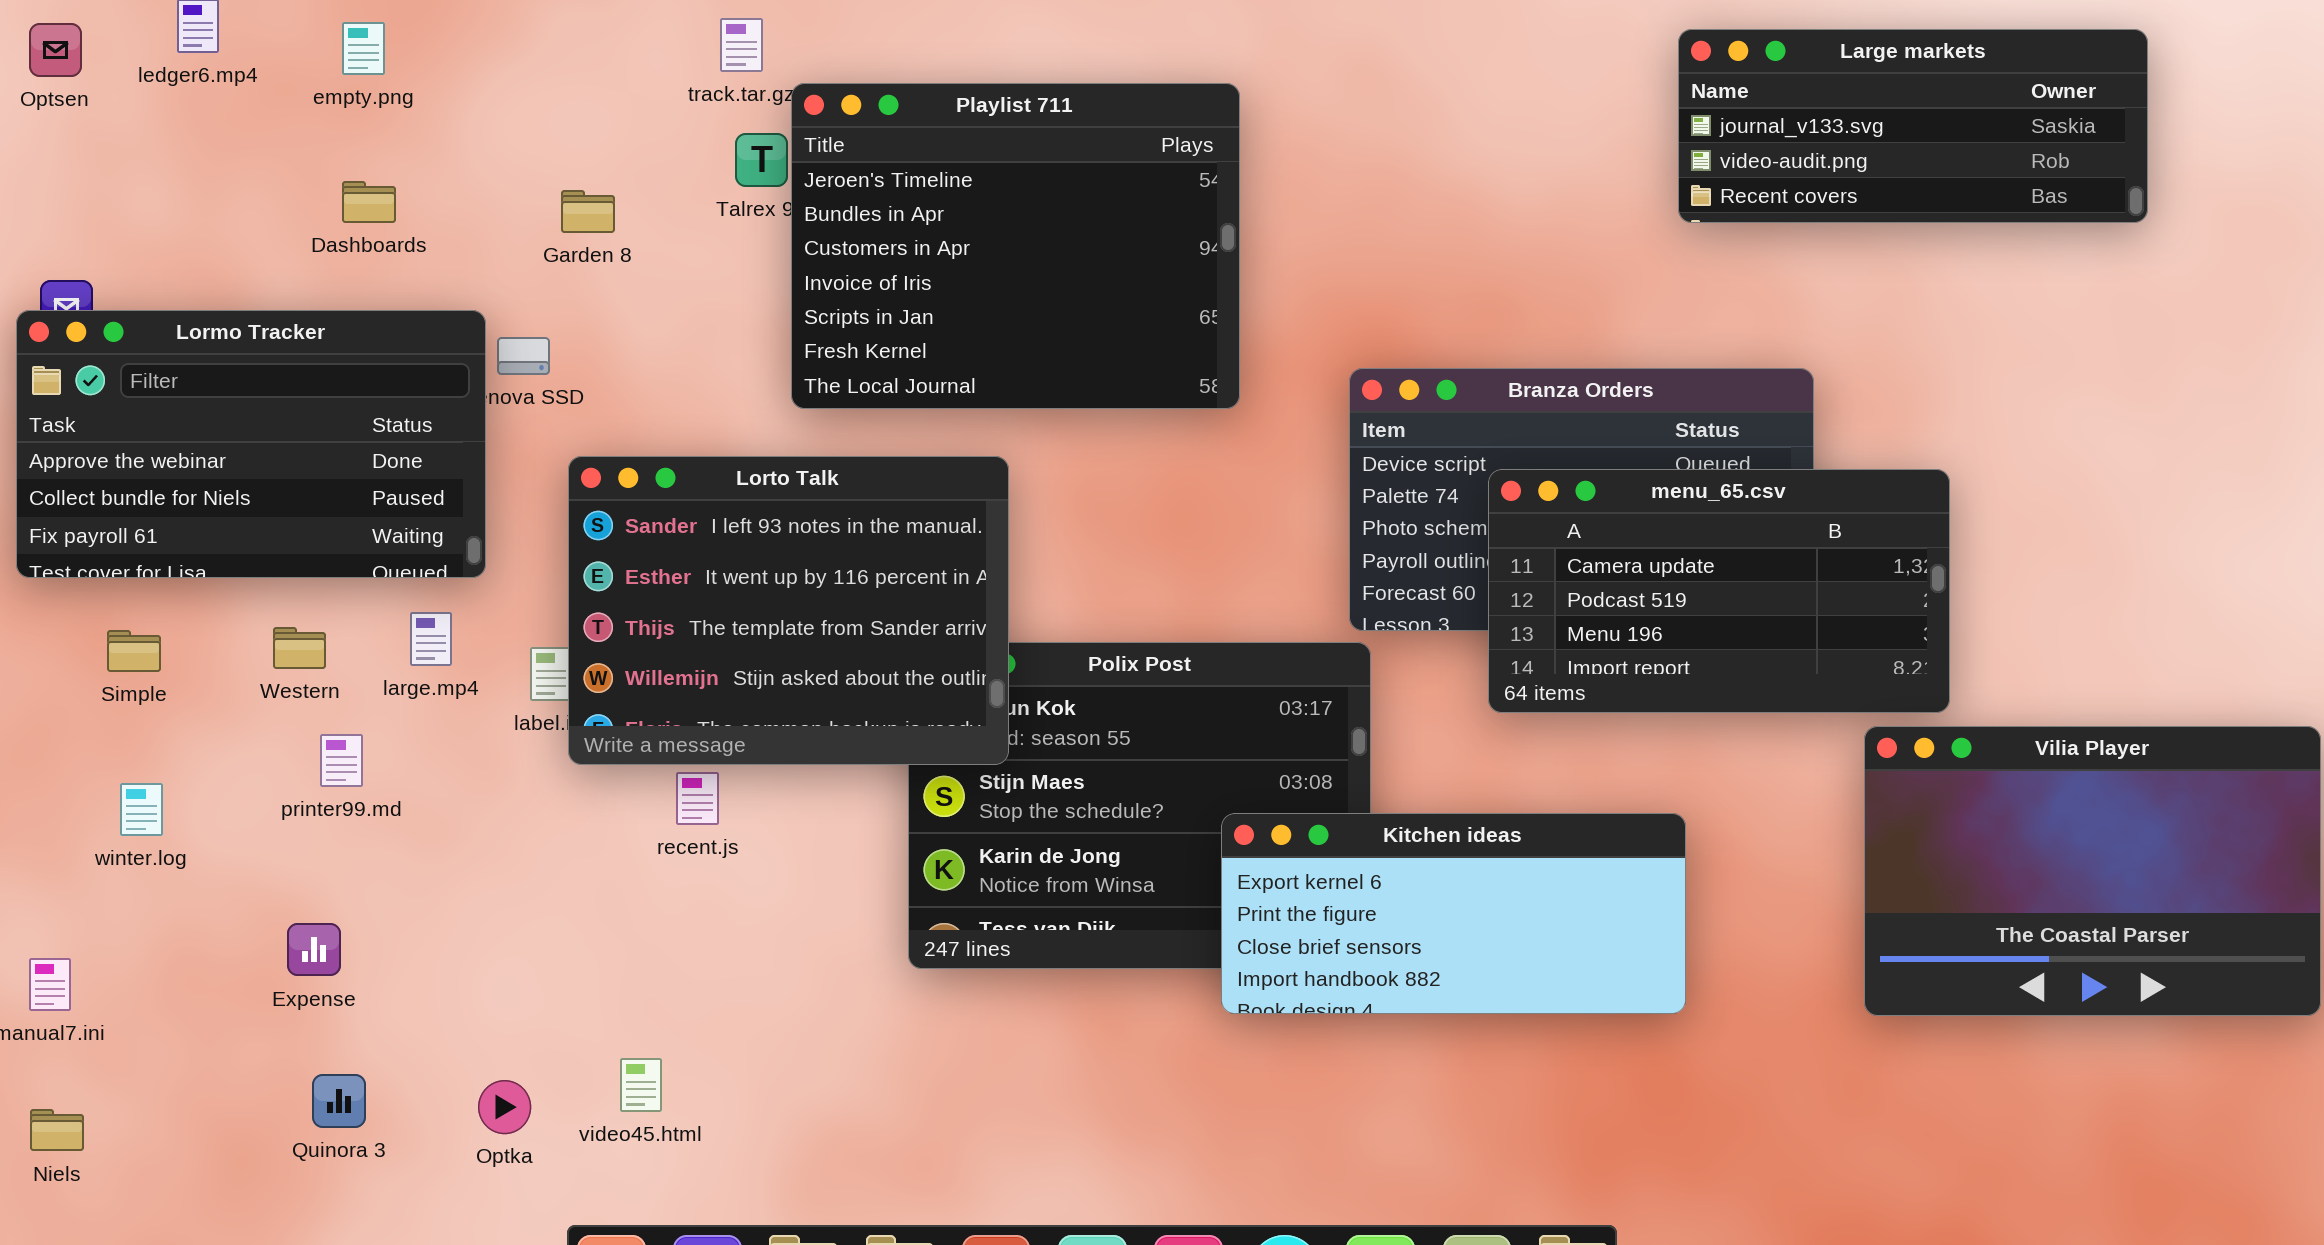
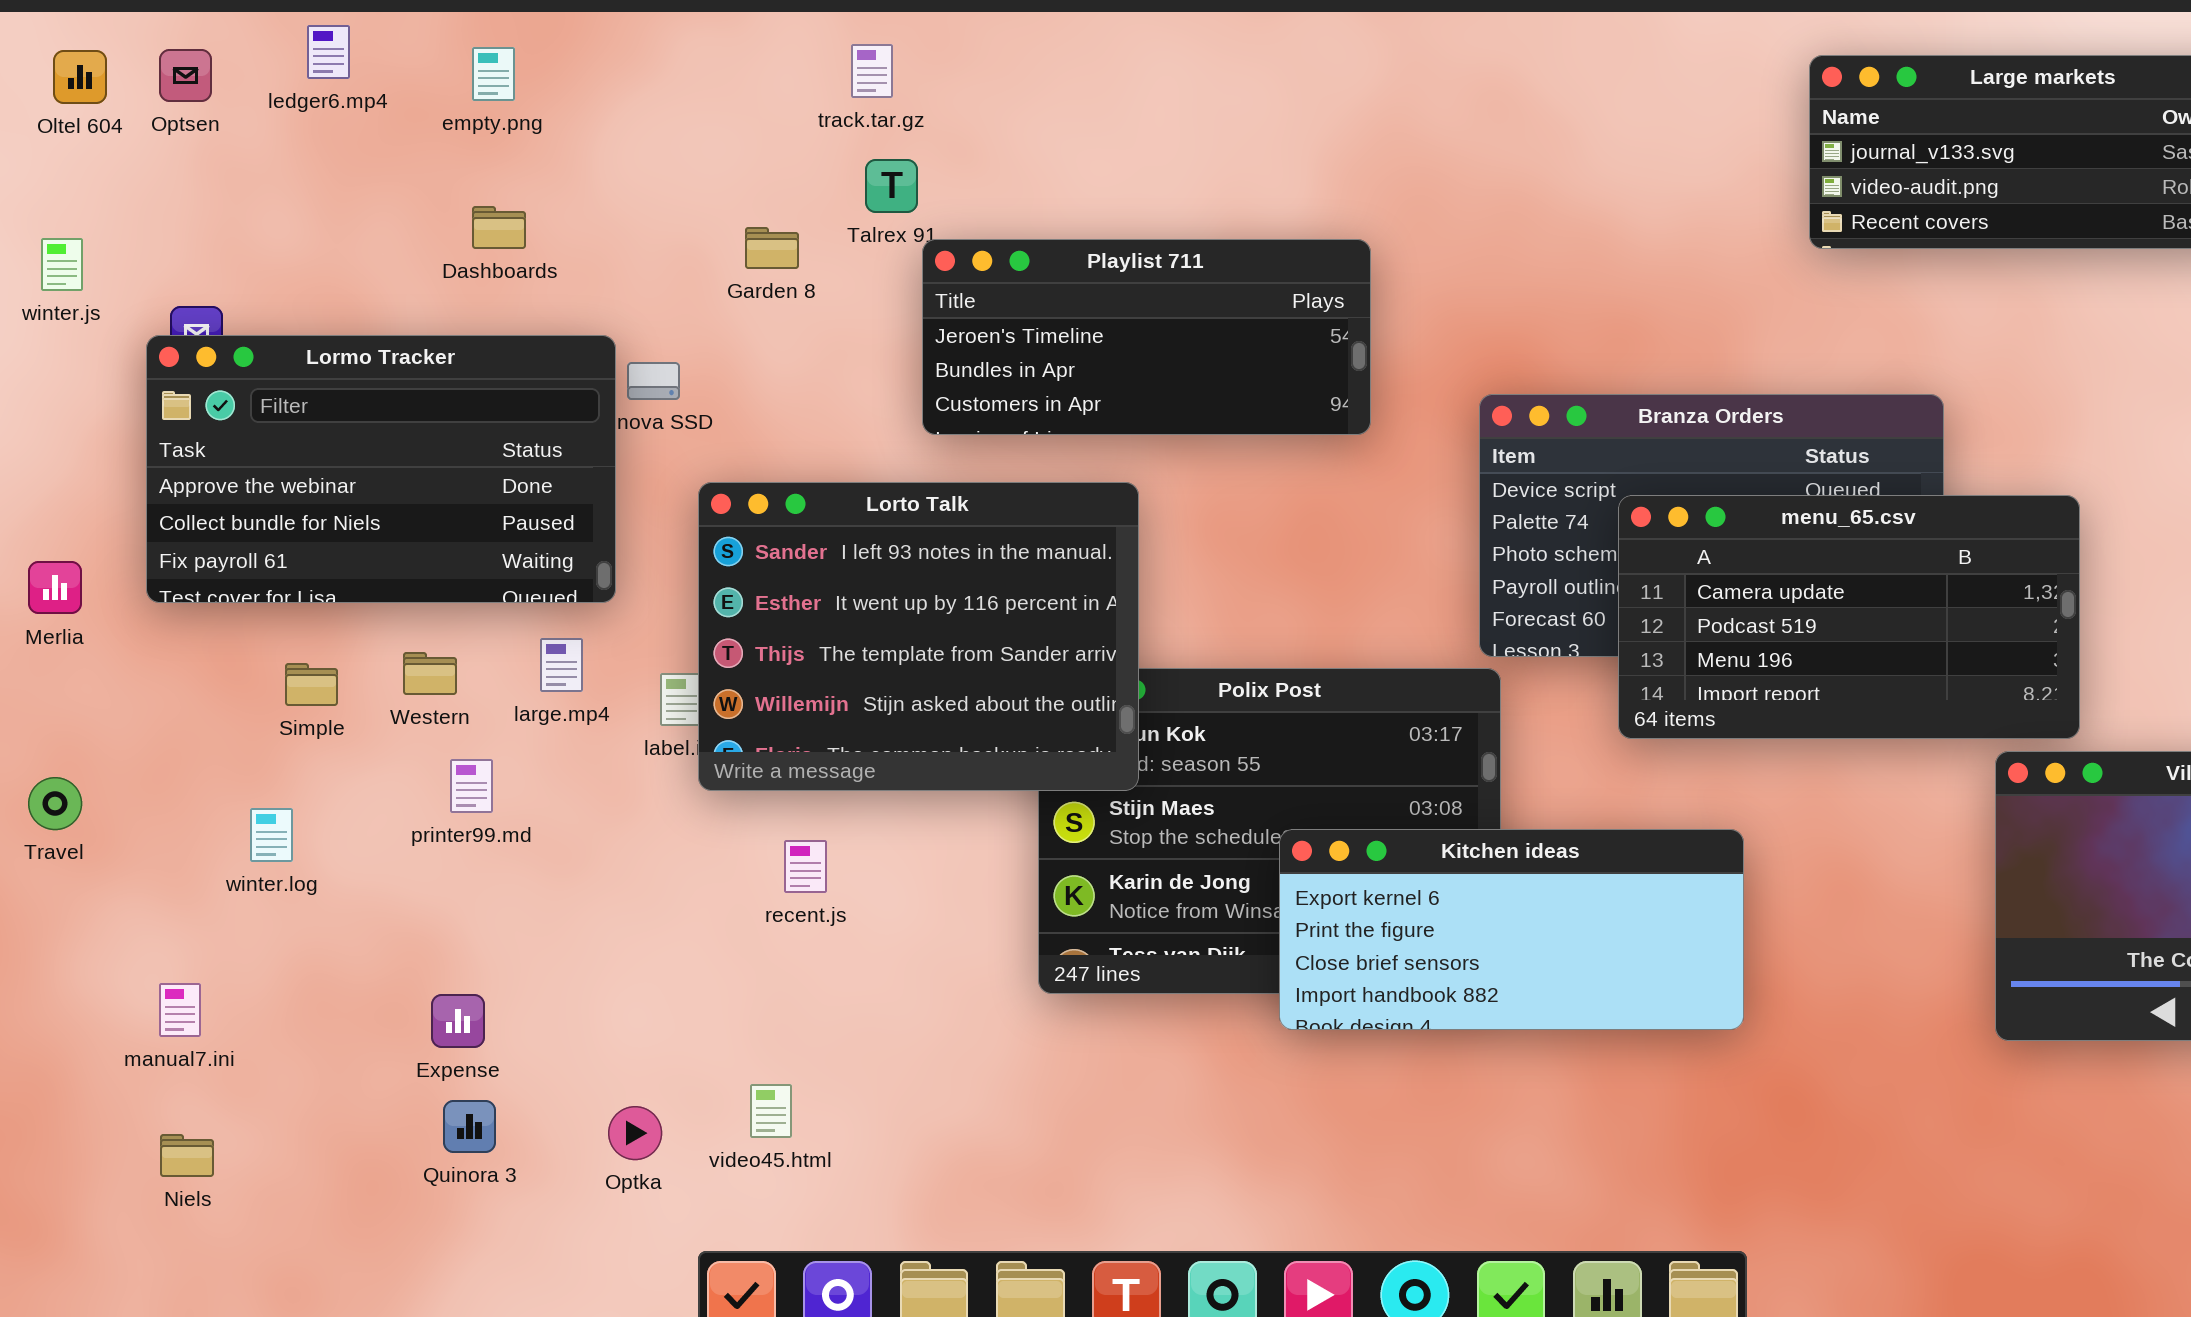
Playlist 711: [791,83,1240,409] -> [922,239,1371,435], resized
Garden 8: [561,190,615,233] -> [745,227,799,269], moved
Simple: [107,630,161,672] -> [285,663,338,706], moved
recent.js: [676,772,719,825] -> [784,840,827,893], moved
Kitchen ideas: [1221,813,1686,1014] -> [1279,829,1744,1030], moved
Expense: [287,923,341,976] -> [431,994,485,1048], moved

